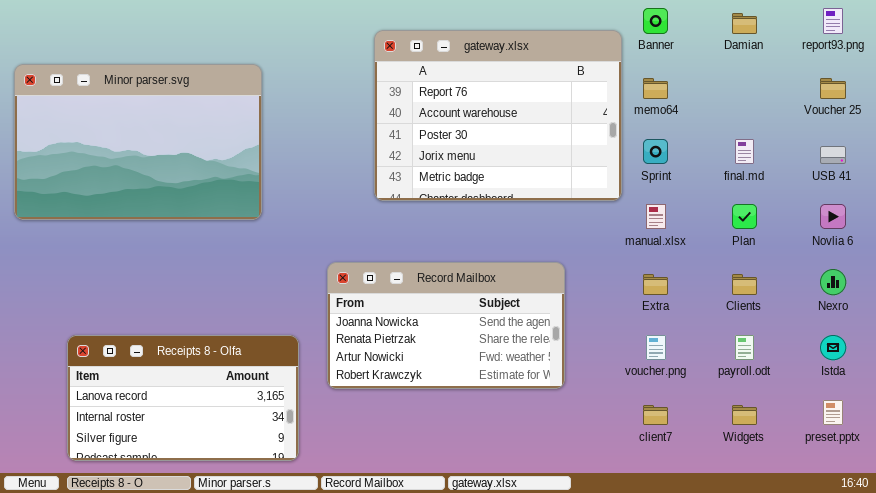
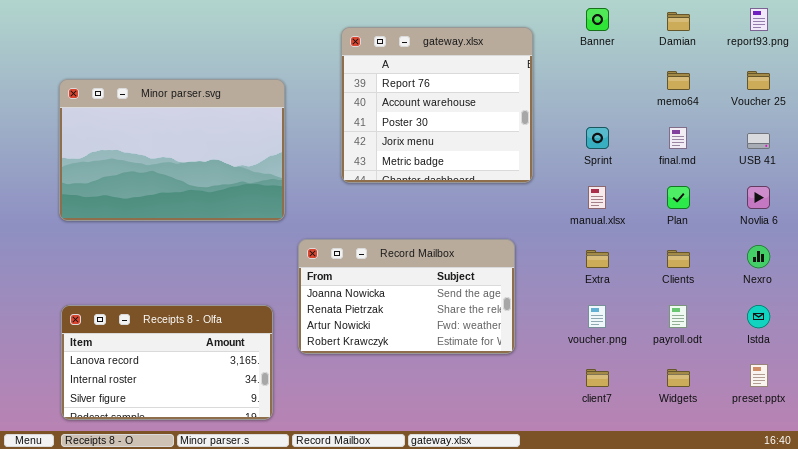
gateway.xlsx: [374,30,622,201] -> [341,27,533,183], resized
Minor parser.svg: [14,64,262,220] -> [59,79,285,221], moved
memo64: [643,78,668,99] -> [667,71,690,90], moved

